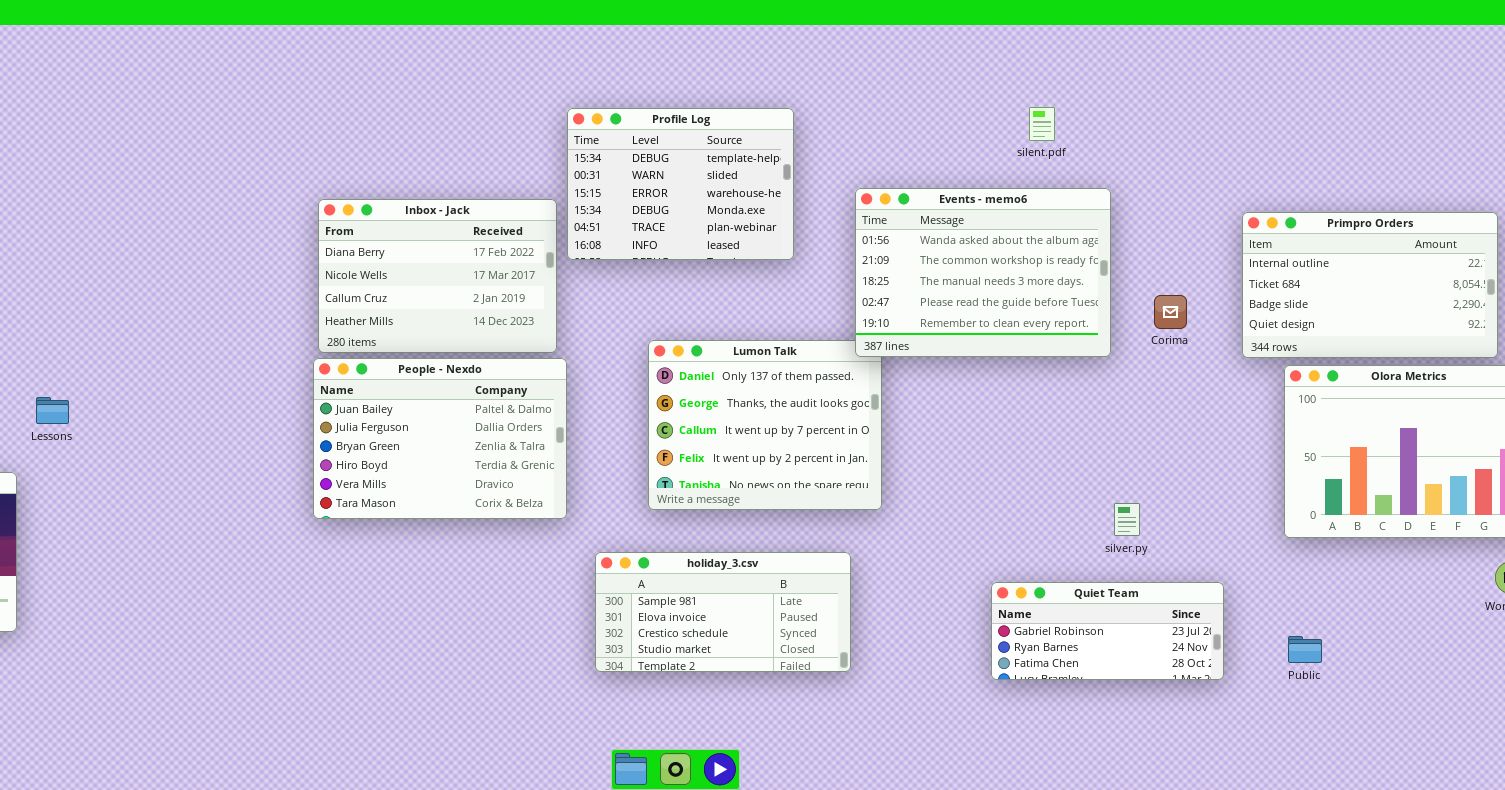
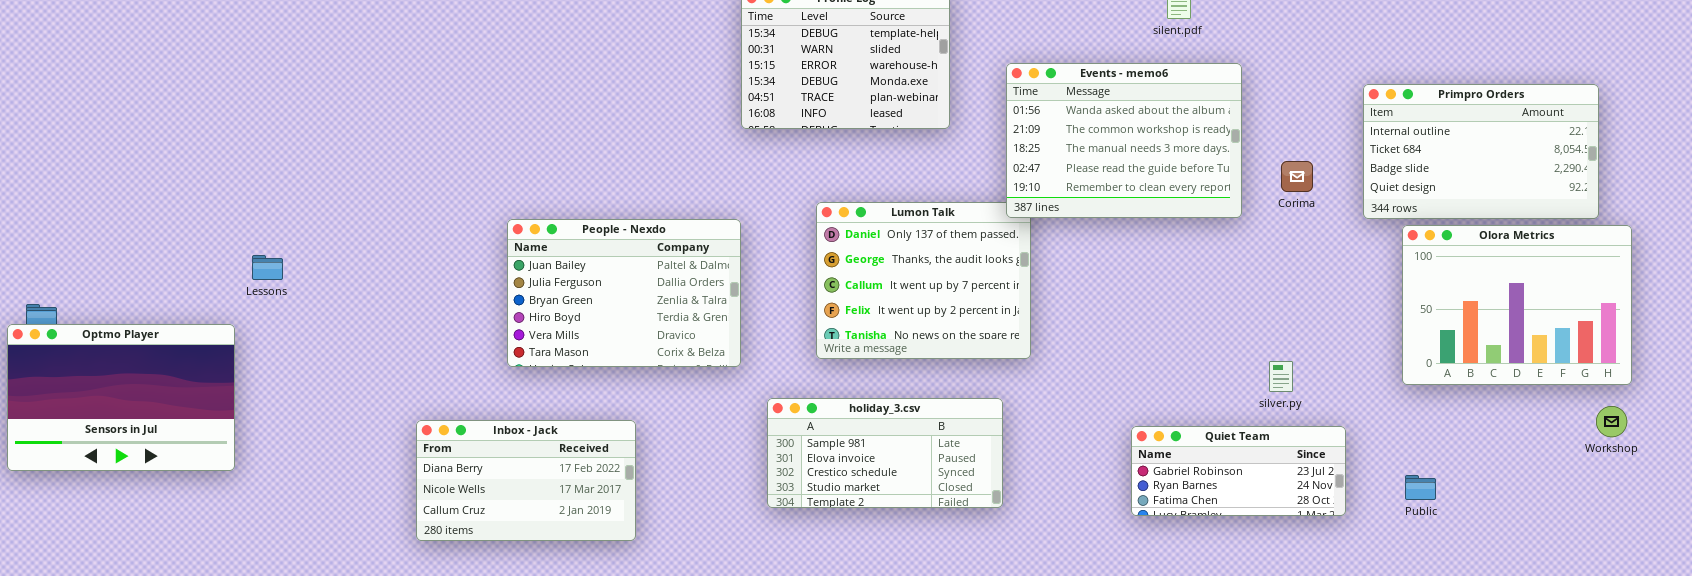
Inbox - Jack: [318,199,557,353] -> [416,420,636,541], moved, resized
silver.py: [1114,503,1140,536] -> [1269,361,1293,392], moved

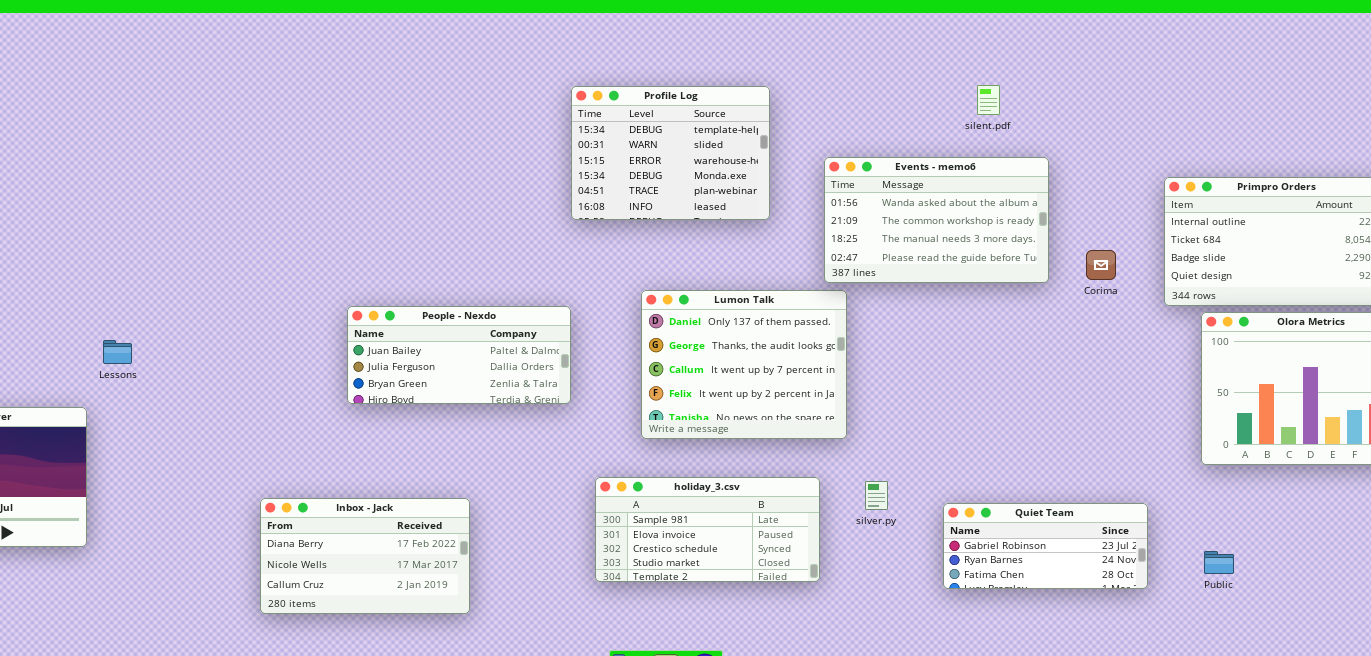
Events - memo6: [1006,63,1242,218] -> [824,157,1049,283], resized
People - Nexdo: [507,219,741,367] -> [347,306,571,404], resized
silver.py: [1269,361,1293,392] -> [865,481,888,510], moved

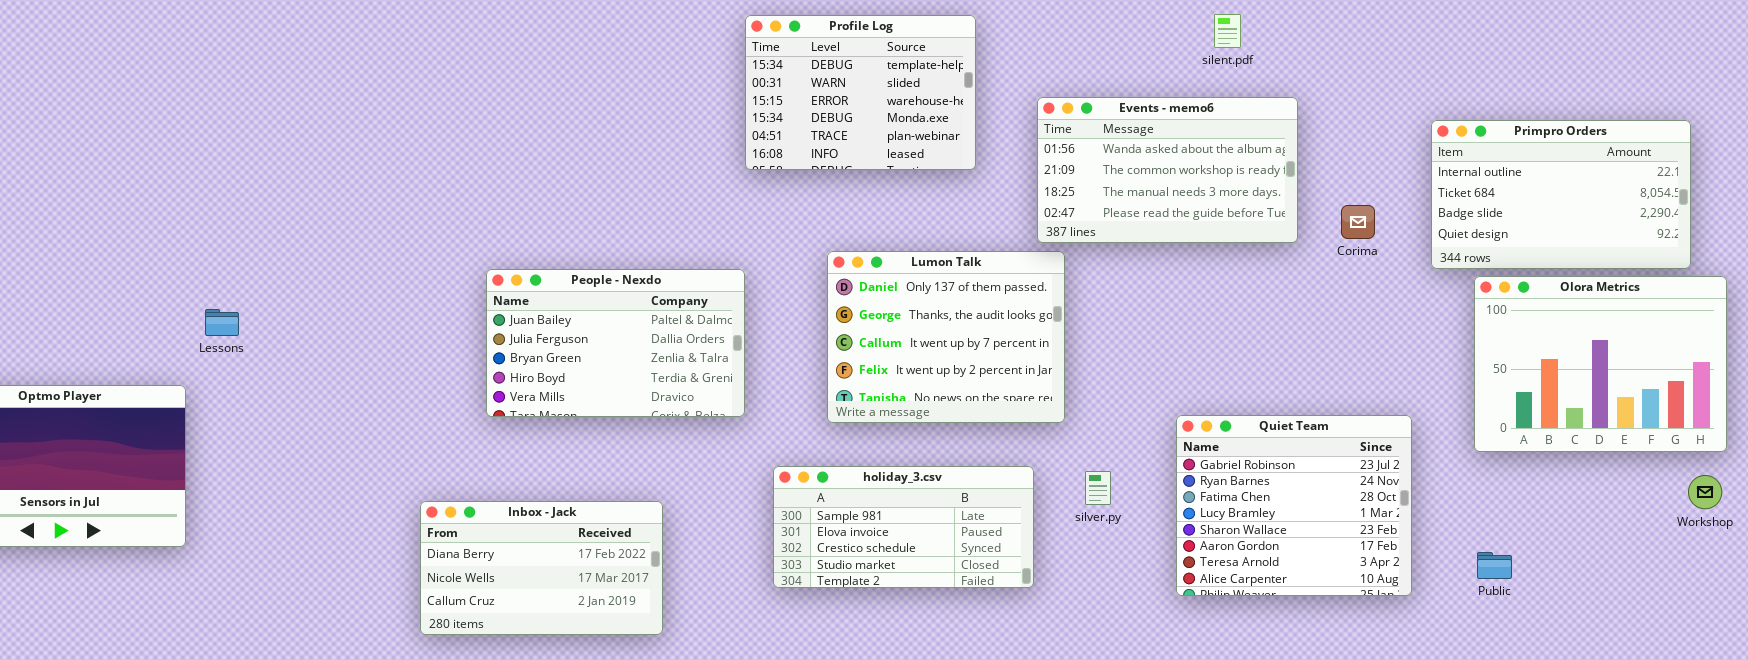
People - Nexdo: [347,306,571,404] -> [486,269,745,417], resized
Inbox - Jack: [260,498,470,614] -> [420,501,663,635], moved
Quiet Team: [943,503,1148,589] -> [1176,415,1412,596], resized

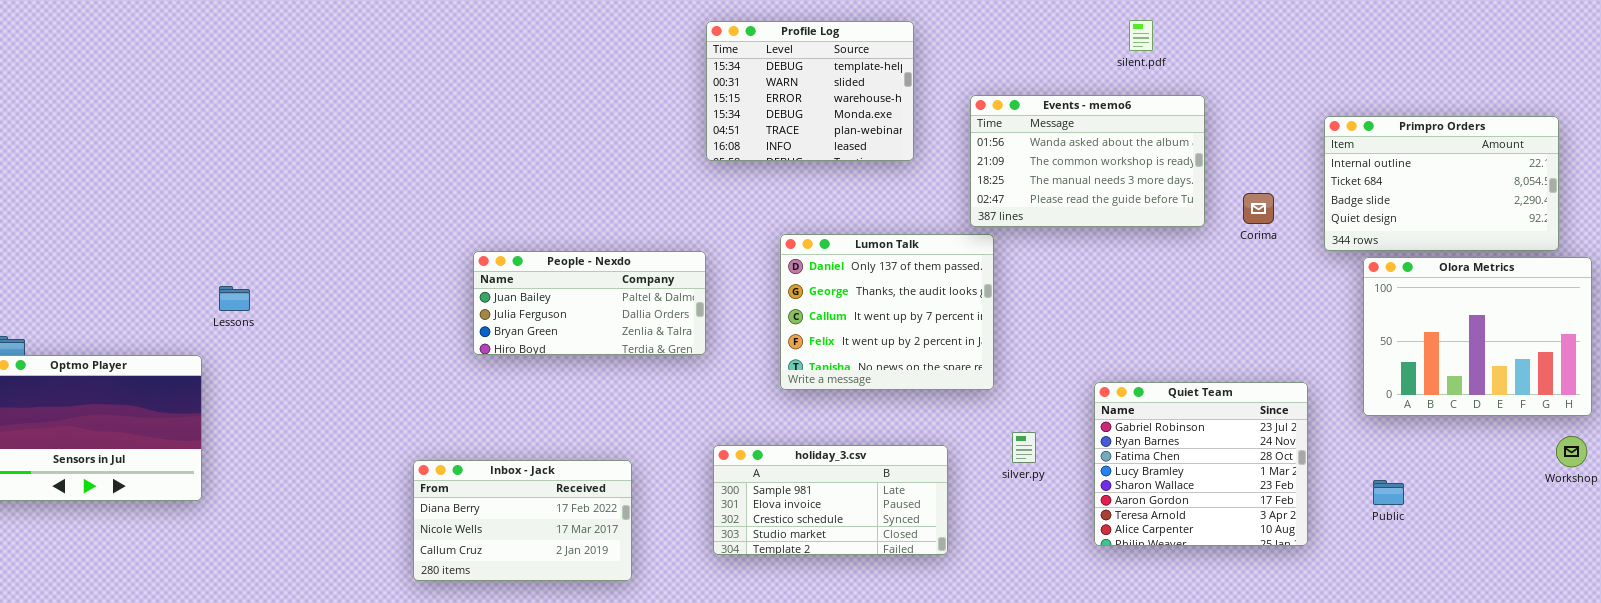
People - Nexdo: [486,269,745,417] -> [473,251,706,355], resized
holiday_3.csv: [773,466,1034,588] -> [713,445,948,555], moved
Public: [1477,552,1512,579] -> [1373,480,1404,505], moved

